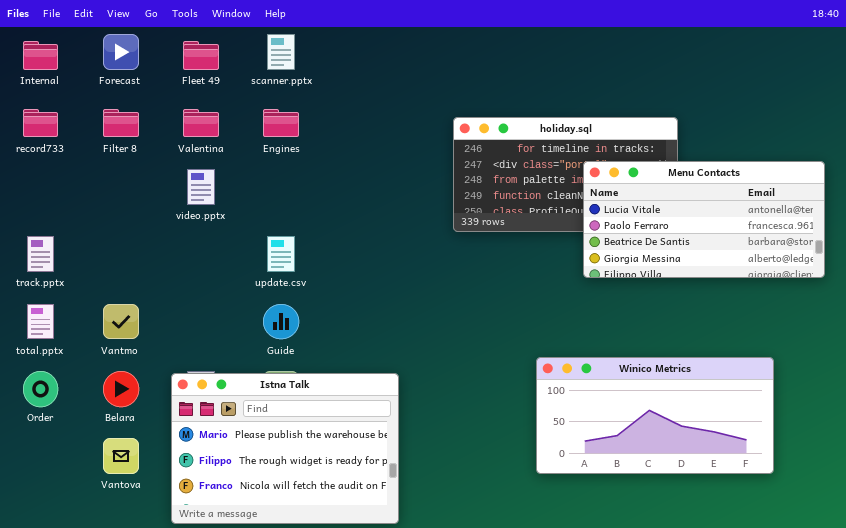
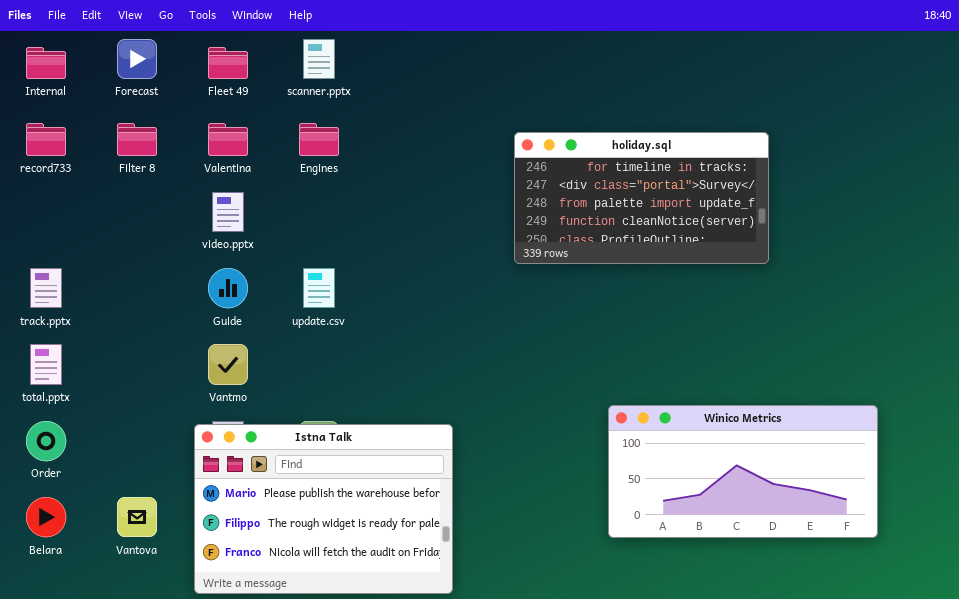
Menu Contacts: [583,161,825,278] -> none, closed
Vantmo: [103,304,139,339] -> [208,344,248,385], moved
Guide: [263,304,299,339] -> [208,268,248,308], moved
Belara: [103,371,139,407] -> [26,497,66,537], moved

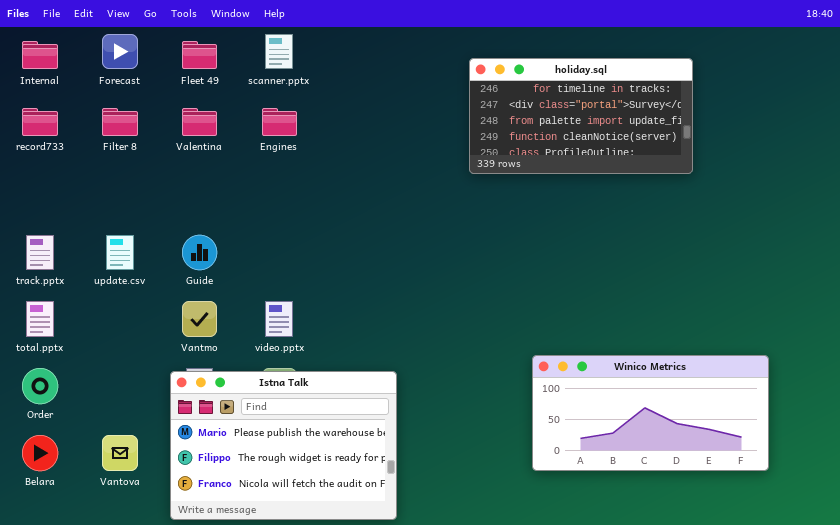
holiday.sql: [514,132,769,264] -> [469,58,693,174], moved
video.pptx: [212,192,244,232] -> [265,301,293,337], moved
update.csv: [303,268,335,308] -> [106,235,134,270], moved

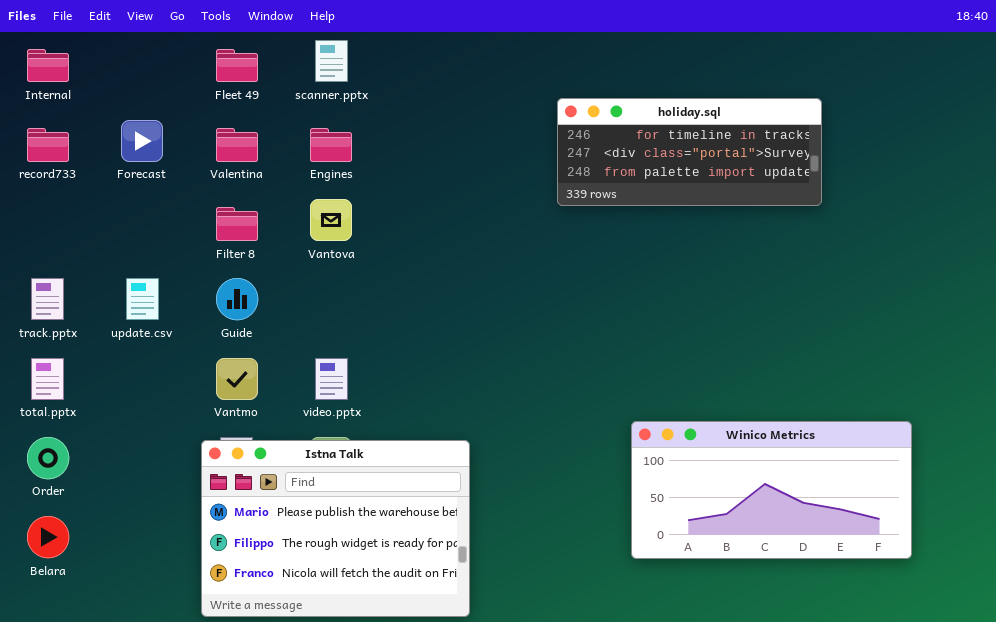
Forecast: [102,34,138,69] -> [121,120,163,162], moved
holiday.sql: [469,58,693,174] -> [557,98,822,206], resized
Filter 8: [102,108,138,136] -> [216,207,258,241], moved
Vantova: [102,435,138,471] -> [310,199,352,241], moved

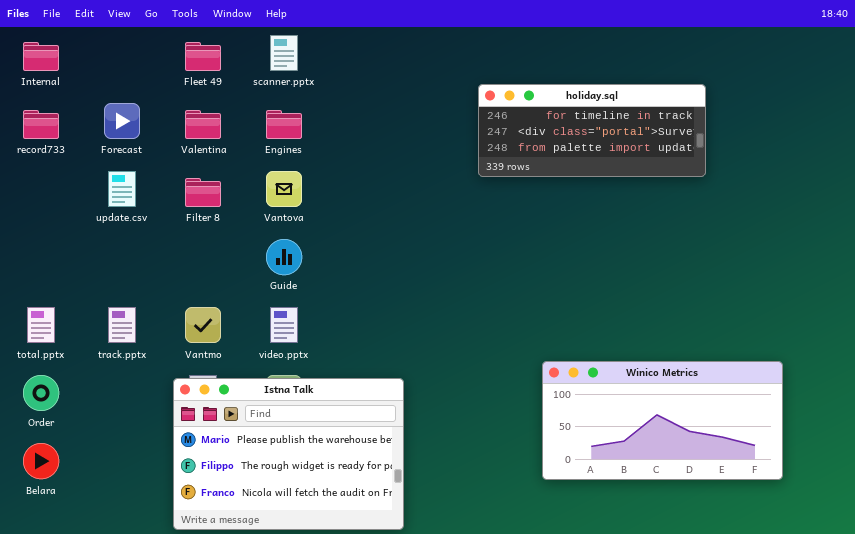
track.pptx: [31,278,64,320] -> [108,307,136,343], moved
update.csv: [126,278,159,320] -> [108,171,136,207], moved
Guide: [216,278,258,320] -> [266,239,302,275], moved

